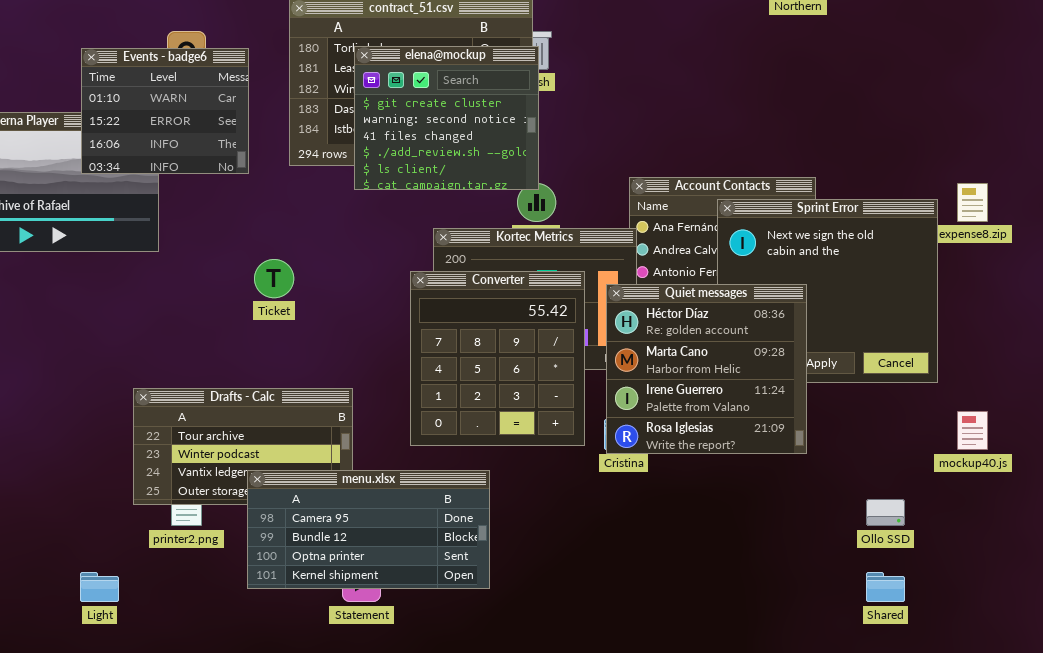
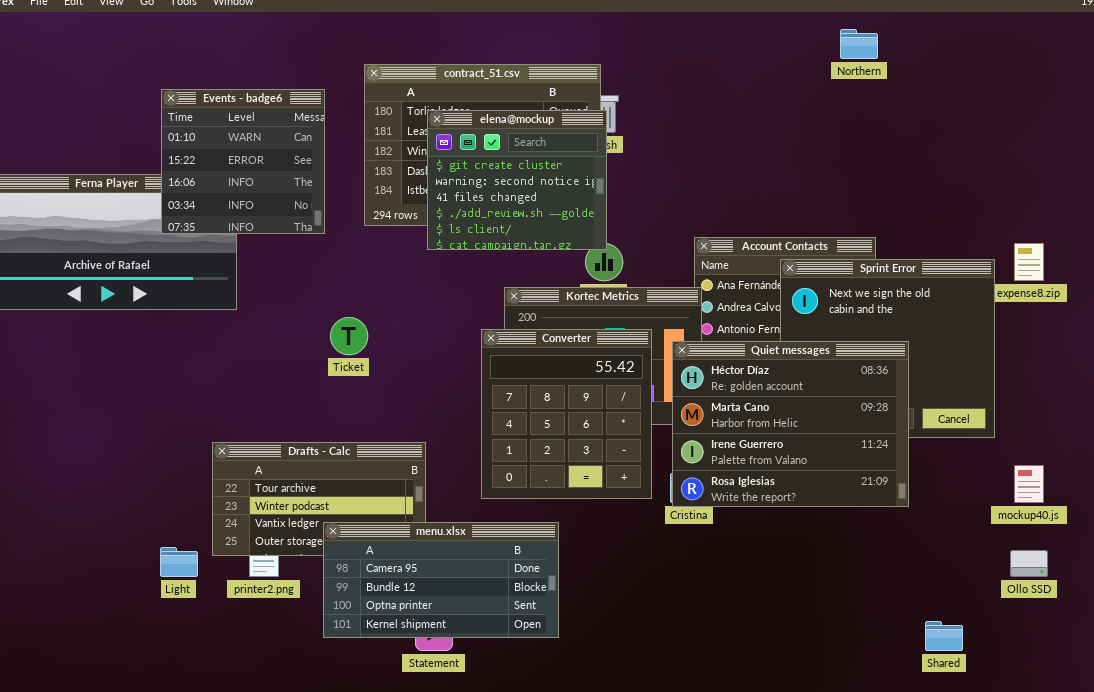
Events - badge6: [81,48,249,174] -> [161,89,325,234], resized
Quiet messages: [606,284,807,454] -> [672,341,909,507], resized
Ollo SSD: [866,499,905,526] -> [1010,550,1048,577], moved
Light: [80,572,119,602] -> [160,547,198,577], moved

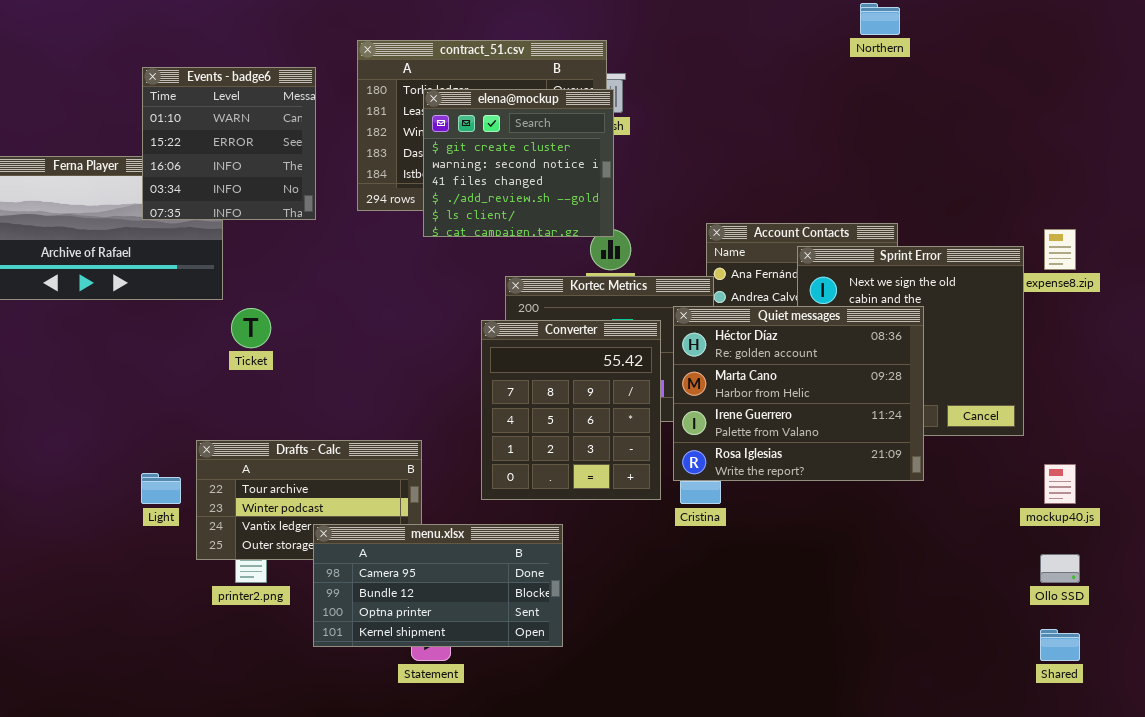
Ticket: [330,317,368,355] -> [231,308,271,348], moved
Quiet messages: [672,341,909,507] -> [673,306,924,481], moved
Light: [160,547,198,577] -> [141,473,181,504], moved
Shared: [925,621,963,651] -> [1040,629,1080,661], moved

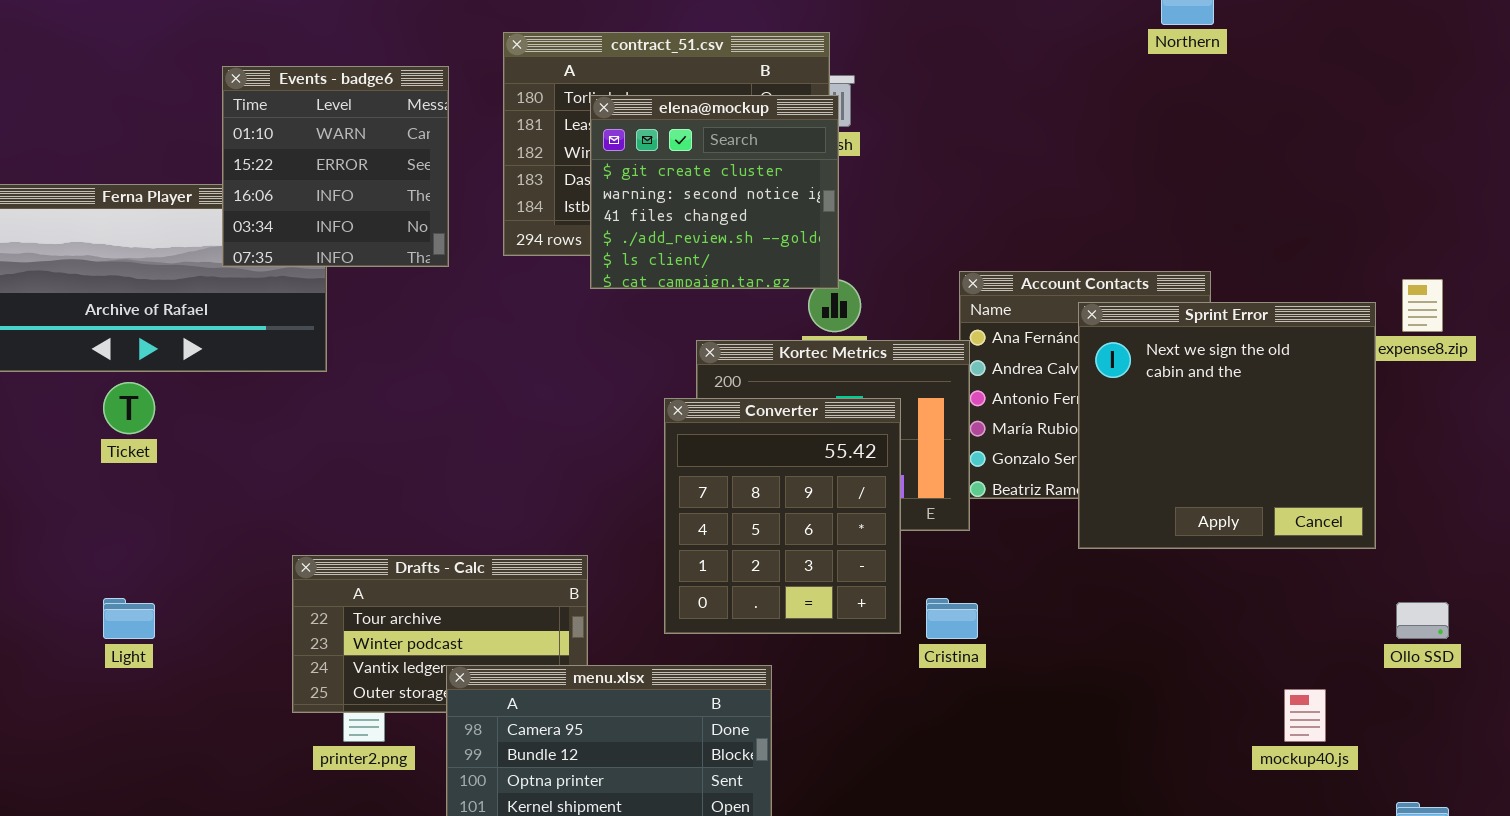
Quiet messages: [673,306,924,481] -> none, closed
Ticket: [231,308,271,348] -> [103,382,155,434], moved
mockup40.js: [1044,464,1076,504] -> [1284,689,1326,742], moved
Light: [141,473,181,504] -> [103,598,155,639], moved
Ollo SSD: [1040,554,1080,583] -> [1396,602,1449,639], moved

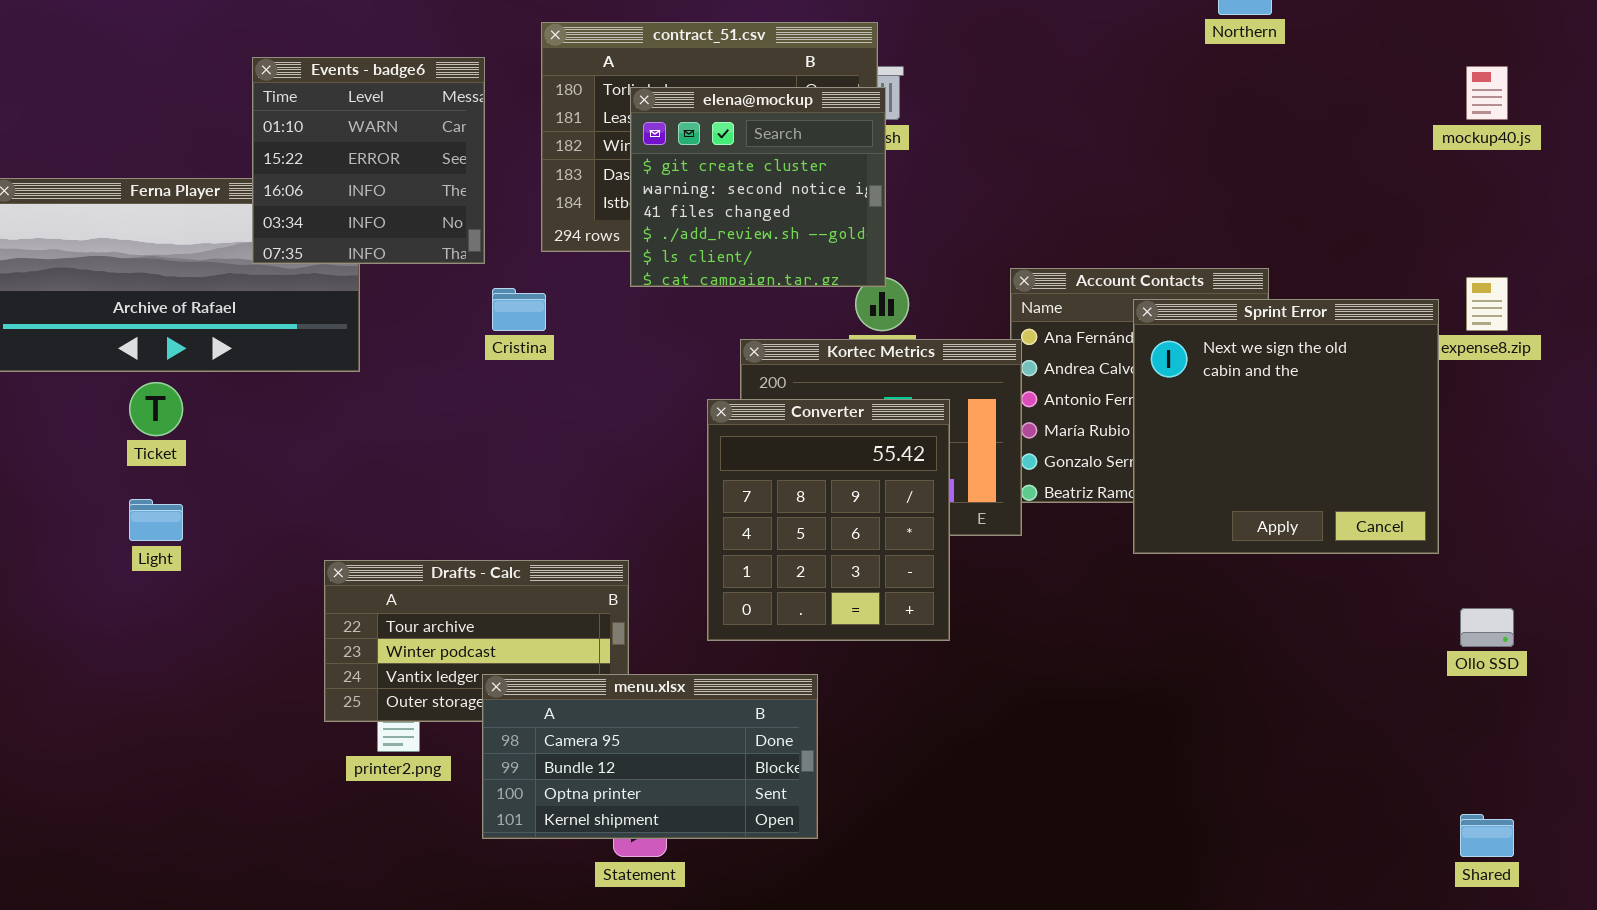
Light: [103,598,155,639] -> [129,499,183,541], moved
Cristina: [926,598,978,639] -> [492,288,546,331], moved
mockup40.js: [1284,689,1326,742] -> [1466,66,1508,120], moved

